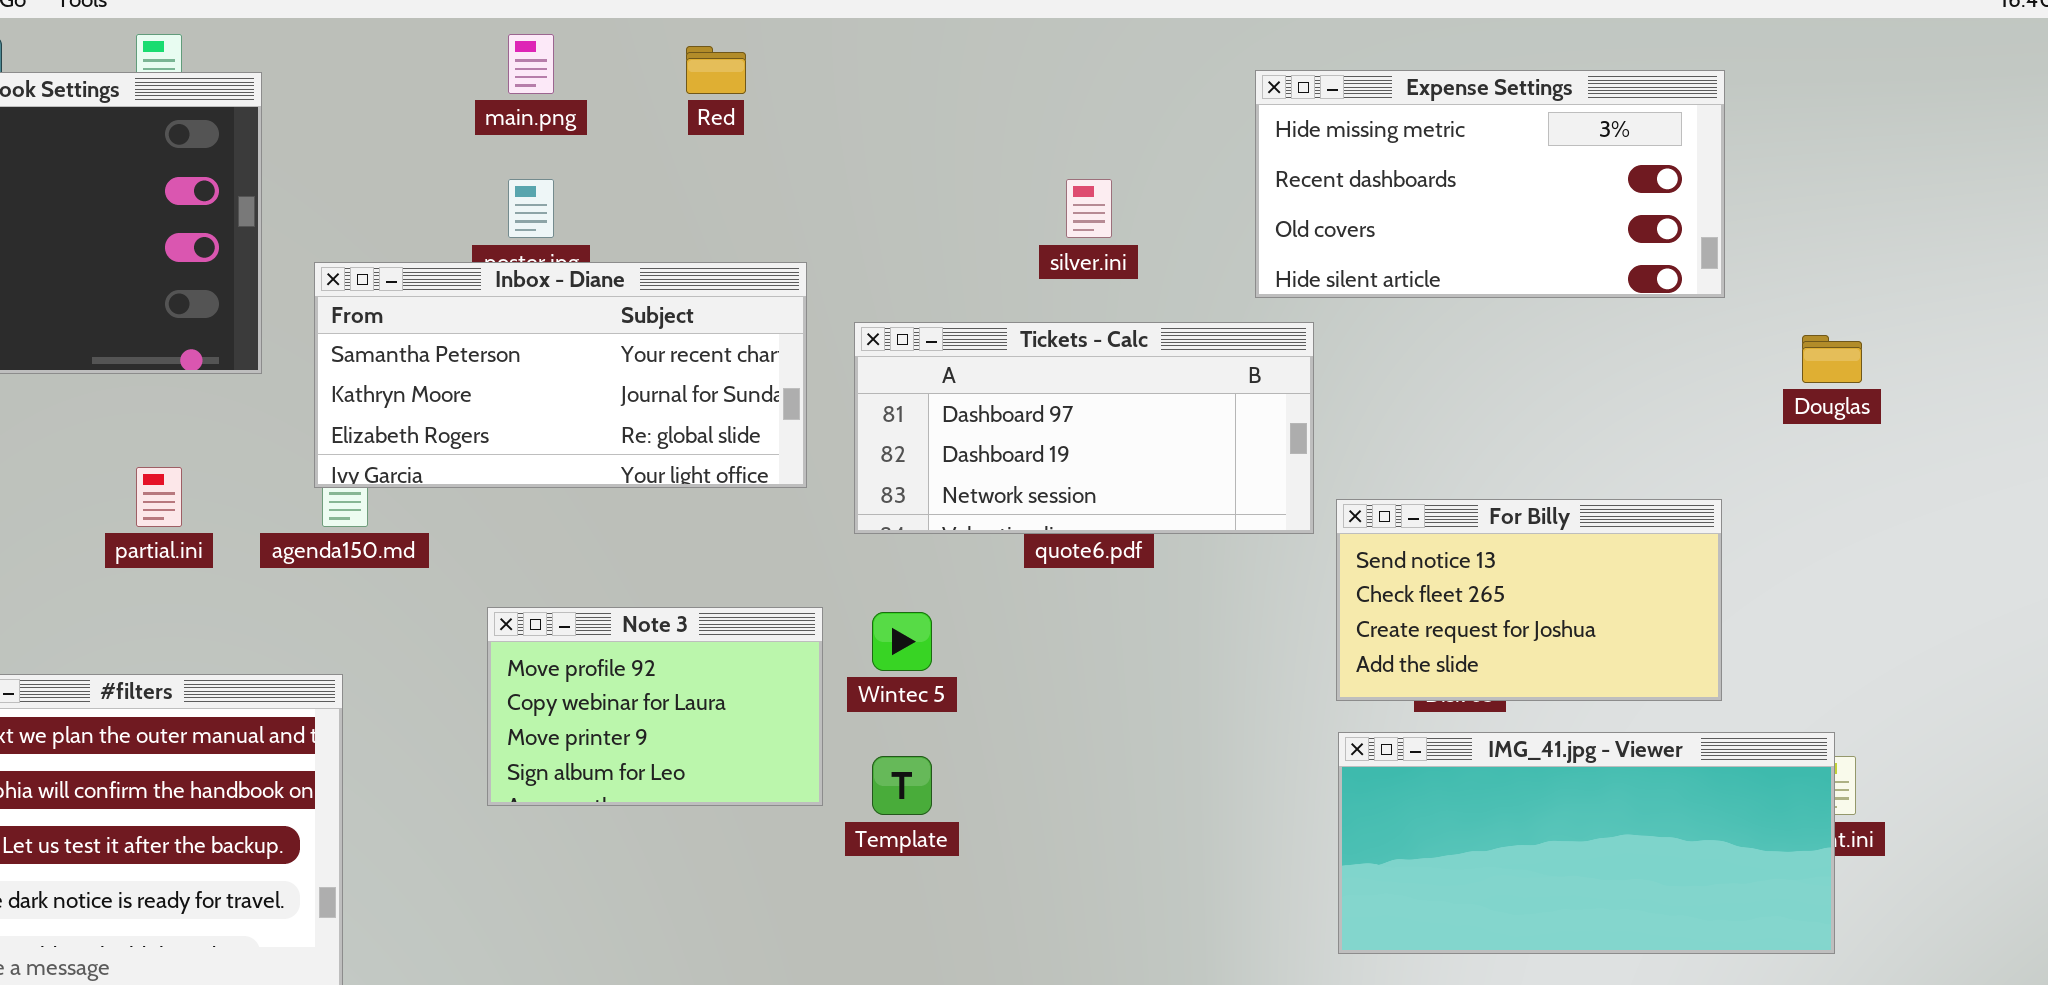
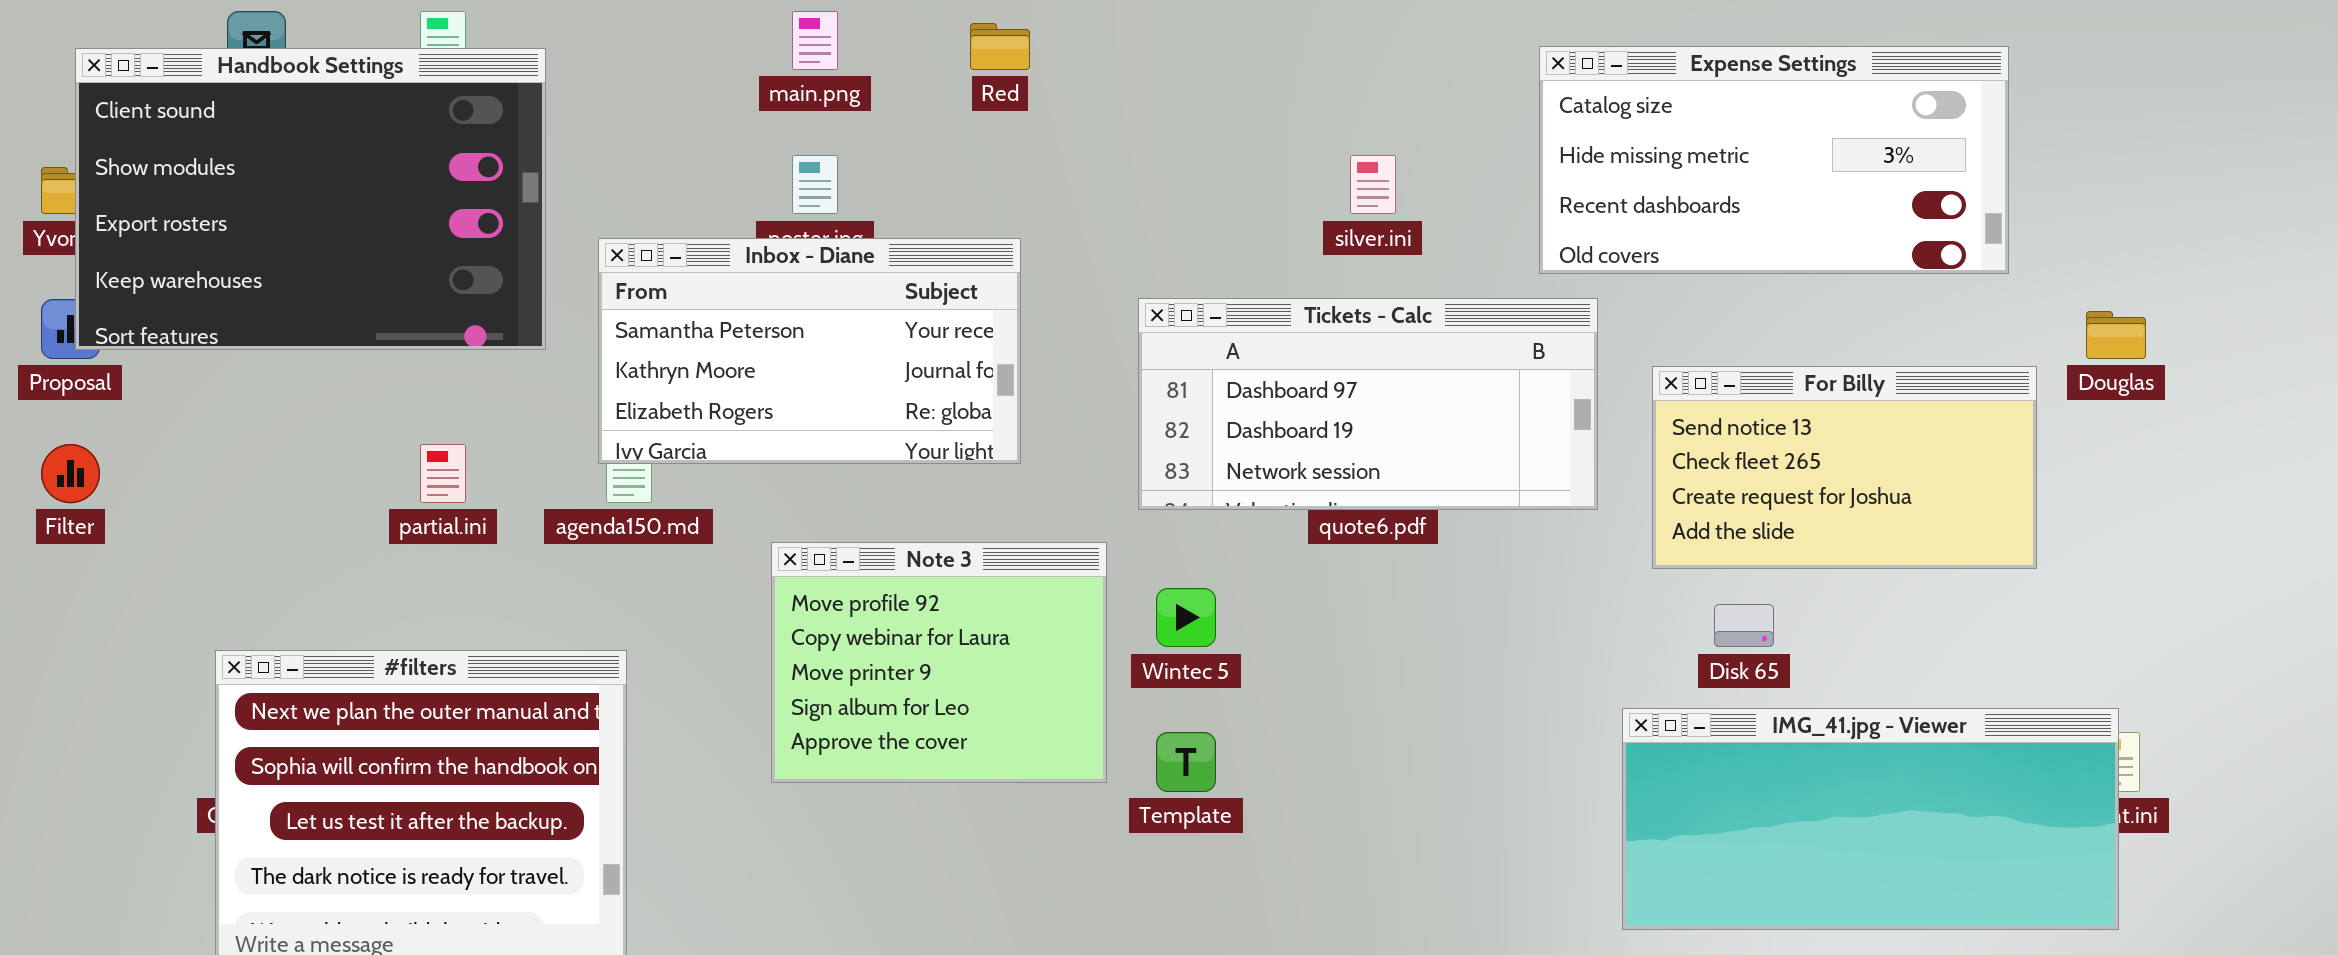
Expense Settings: [1255,70,1725,298] -> [1539,46,2009,274], scrolled up 1 row
Inbox - Diane: [314,262,807,488] -> [598,238,1021,464], resized
For Billy: [1336,499,1722,701] -> [1652,366,2037,569], moved
Note 3: [487,607,823,806] -> [771,542,1107,783], resized

